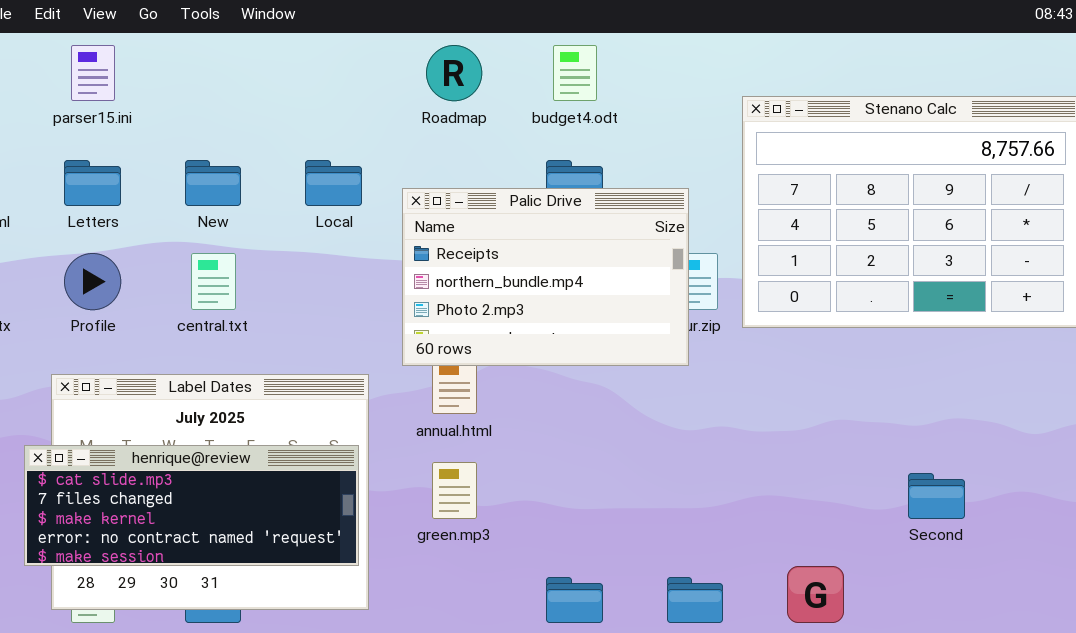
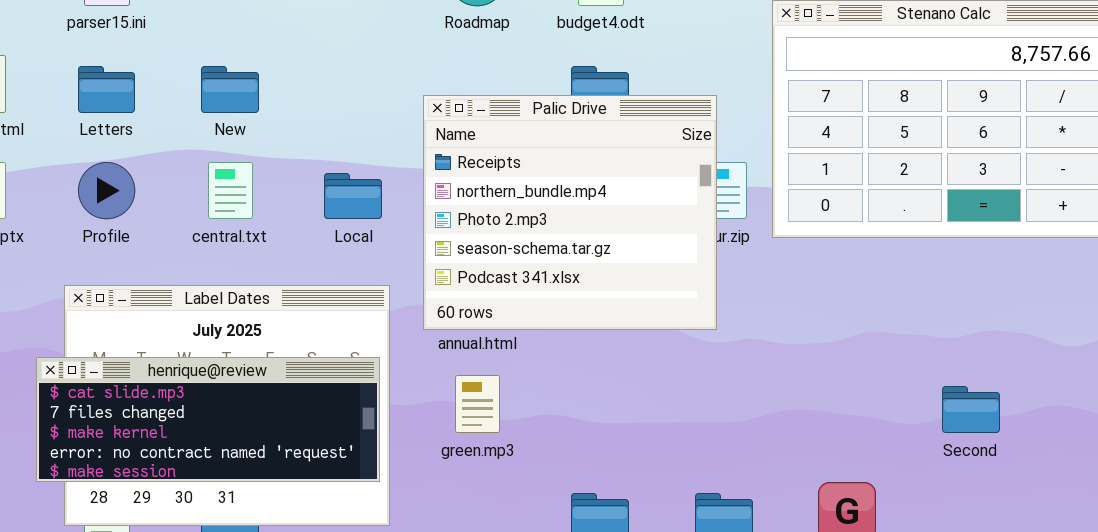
Local: [305,160,362,206] -> [324,173,382,219], moved
Palic Drive: [402,188,689,366] -> [423,95,717,330], resized

